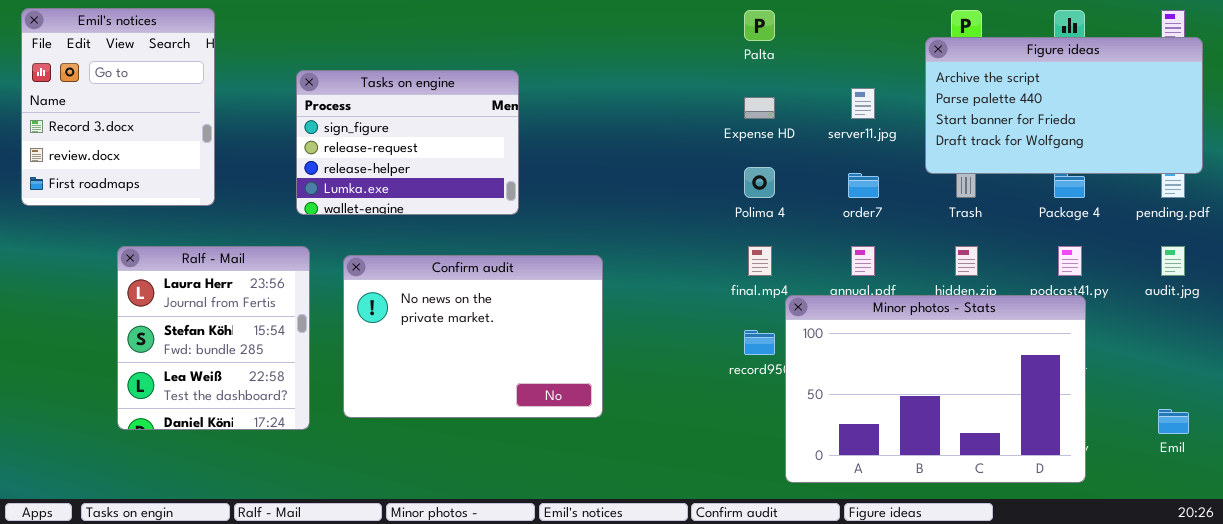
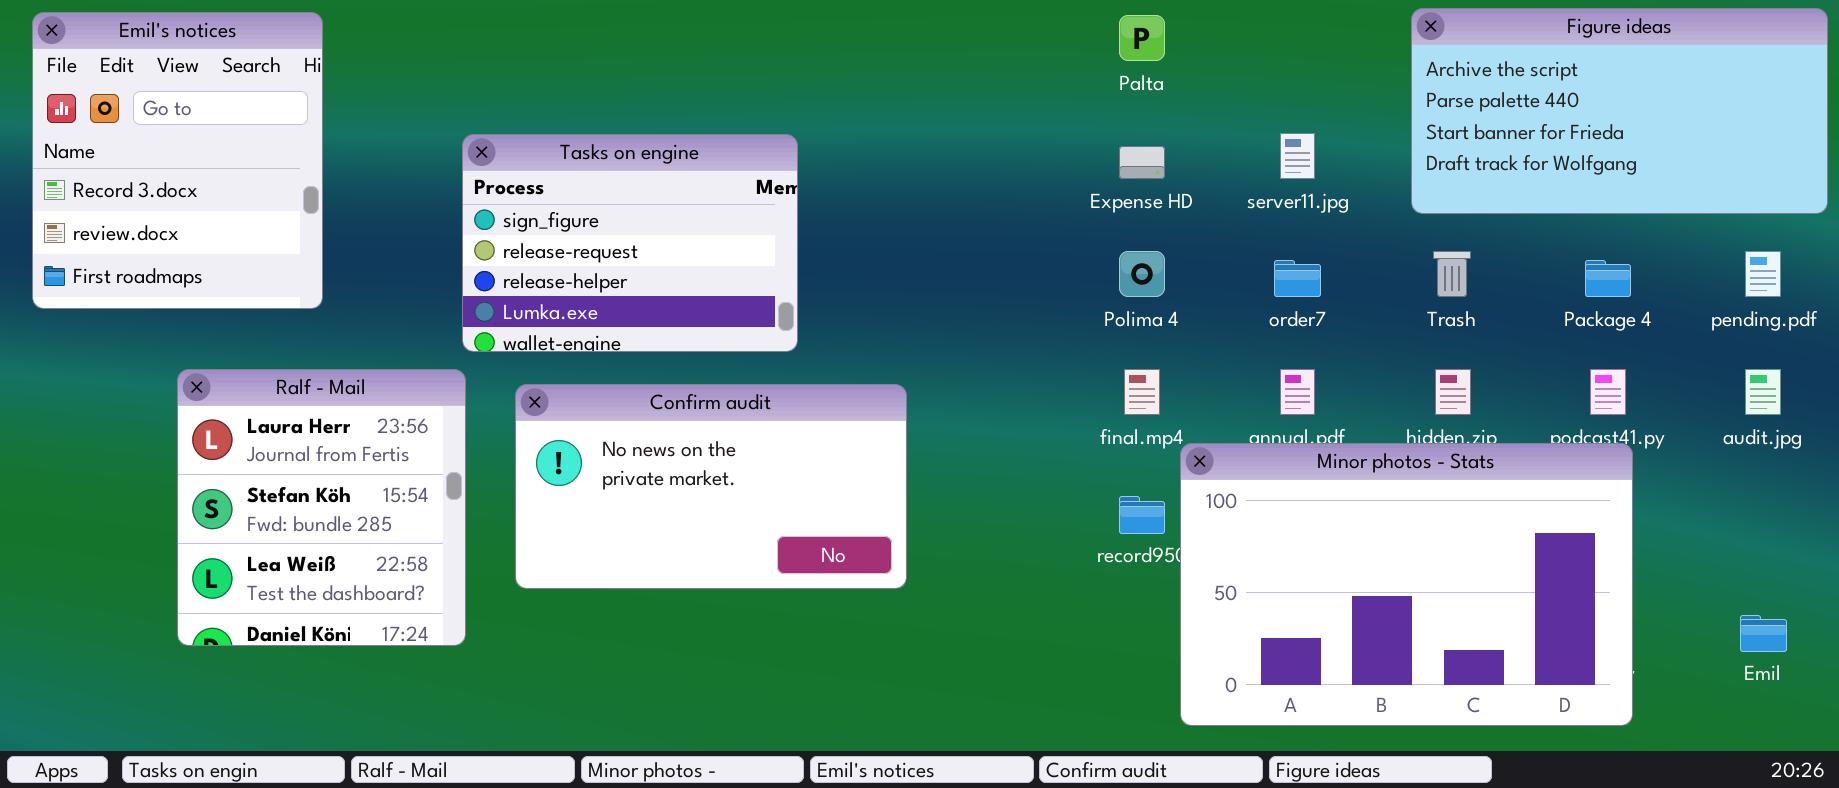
Figure ideas: [925,37,1203,174] -> [1411,8,1828,214], moved
Tasks on engine: [296,70,519,215] -> [462,134,798,352], moved
Confirm audit: [343,255,603,418] -> [515,384,907,589], resized

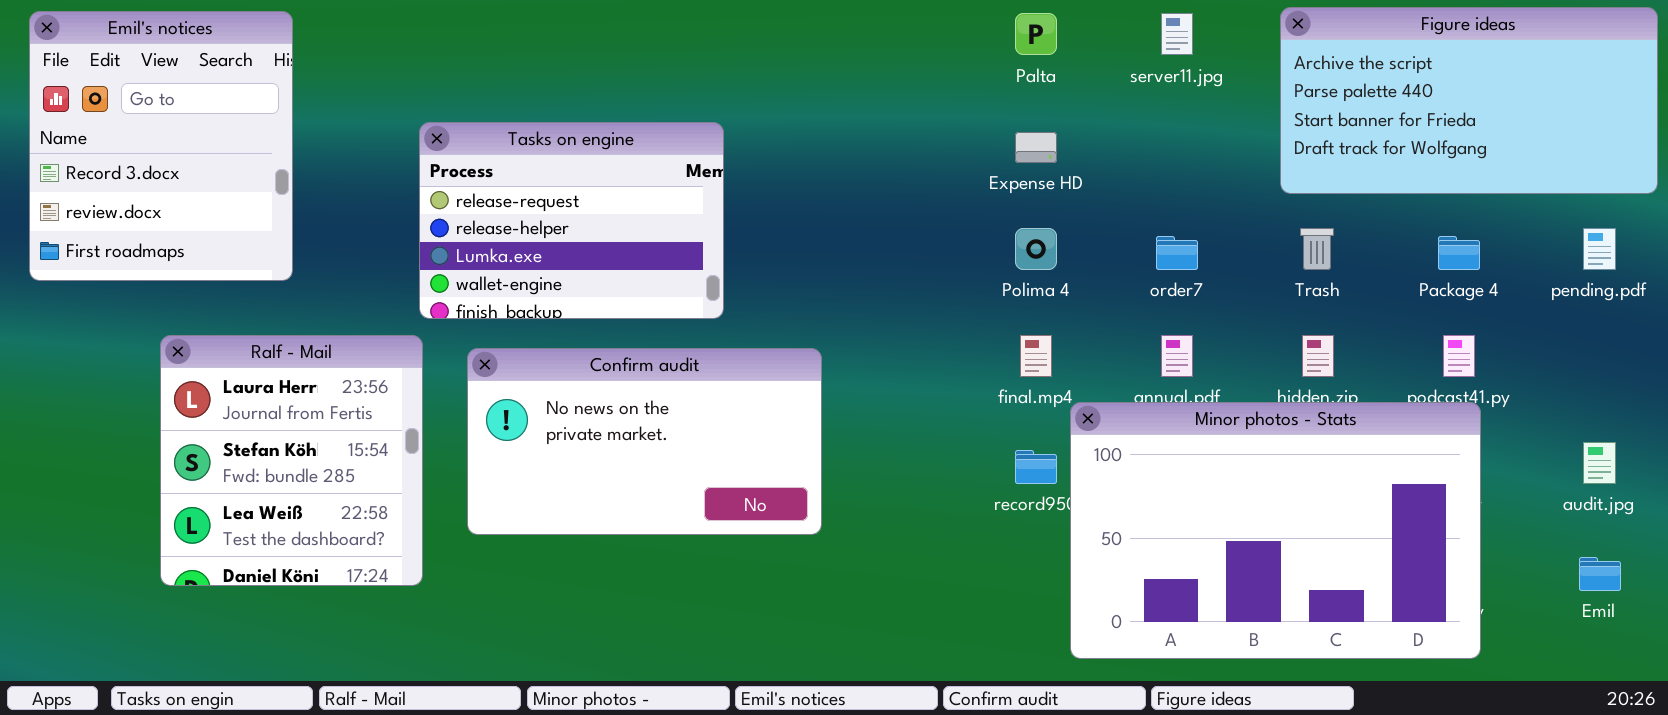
server11.jpg: [1280,133,1315,179] -> [1161,13,1193,55], moved
Tasks on engine: [462,134,798,352] -> [419,122,724,319], scrolled down 1 row
audit.jpg: [1745,369,1781,415] -> [1583,442,1616,484], moved

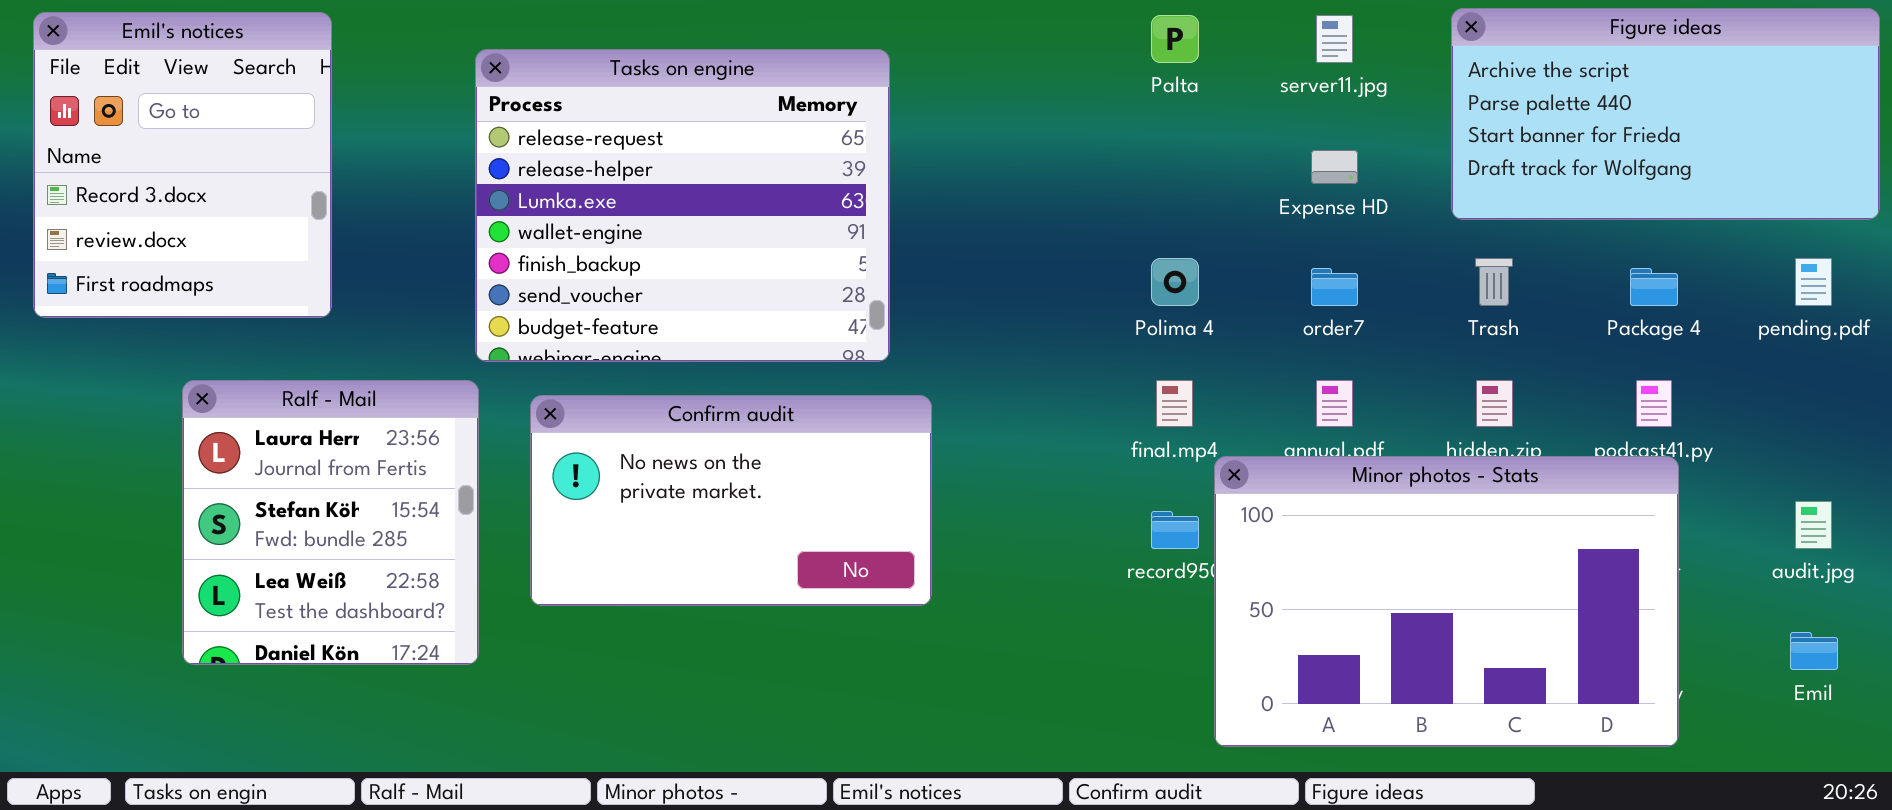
Tasks on engine: [419,122,724,319] -> [475,49,890,362], resized
Expense HD: [1015,132,1057,163] -> [1311,150,1358,184], moved

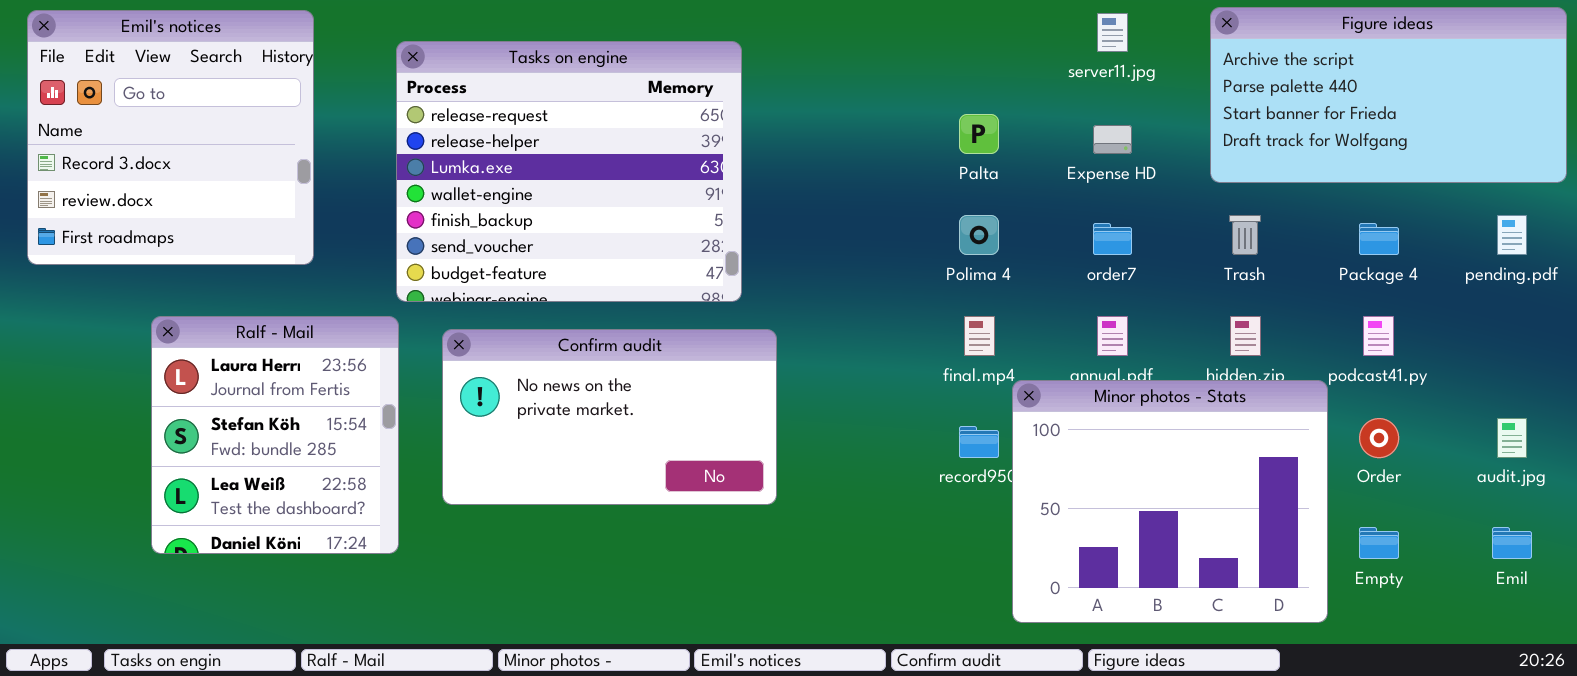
Emil's notices: [33,12,332,318] -> [27,10,314,265], resized
Palta: [1151,15,1199,63] -> [959,114,999,154], moved
Minor photos - Stats: [1214,456,1679,747] -> [1012,380,1328,623], resized

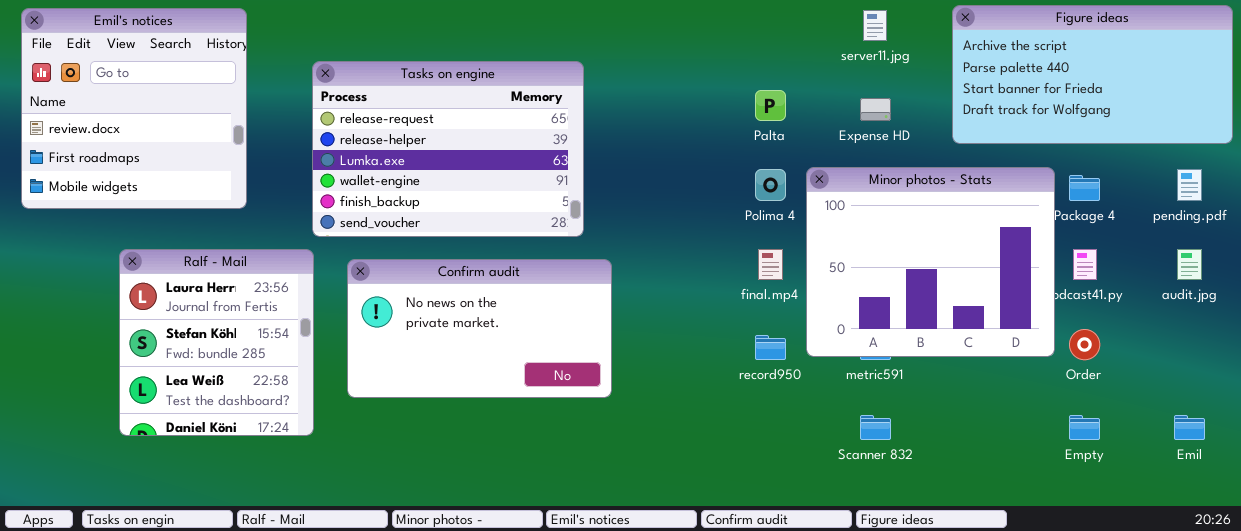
Emil's notices: [27,10,314,265] -> [21,8,247,209], scrolled down 1 row
Tasks on engine: [396,41,742,302] -> [312,61,584,237], resized
Minor photos - Stats: [1012,380,1328,623] -> [806,167,1055,357], moved
audit.jpg: [1497,418,1527,458] -> [1177,249,1202,280], moved

